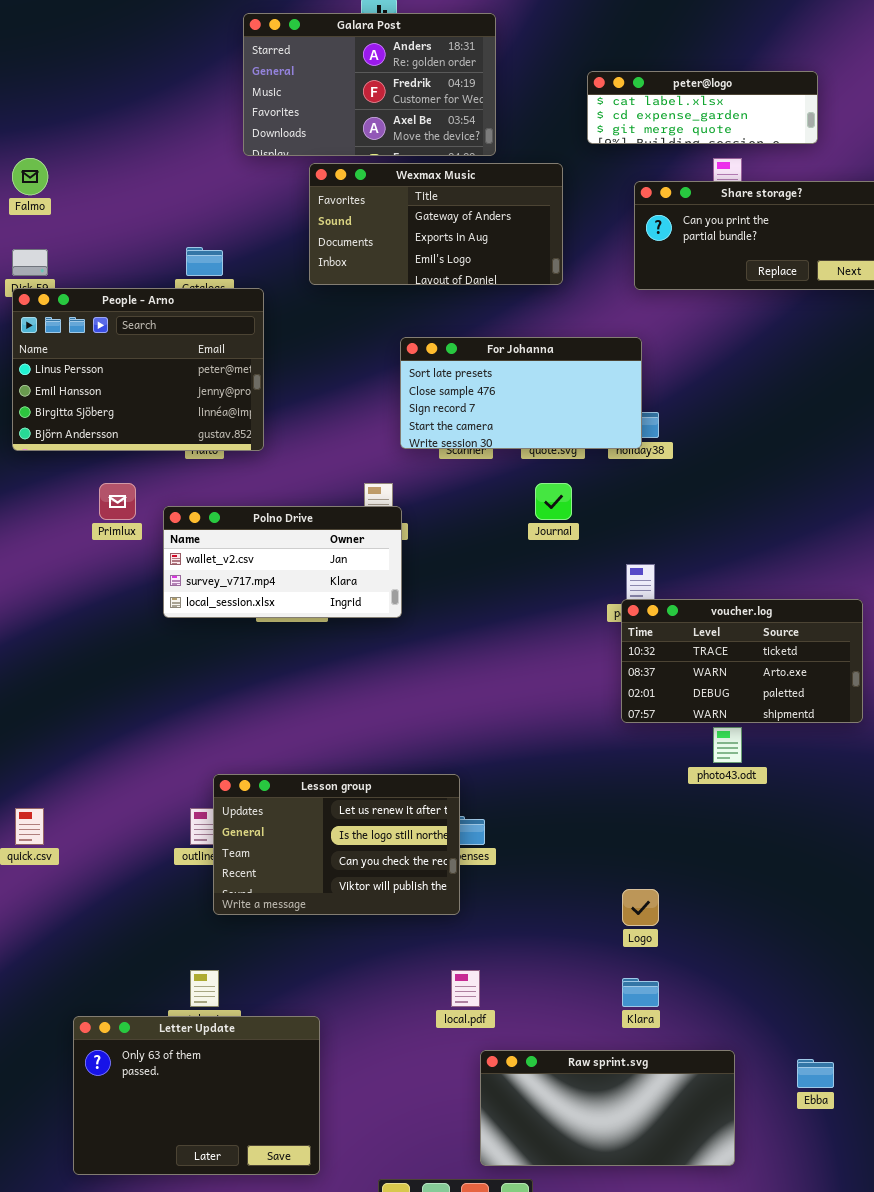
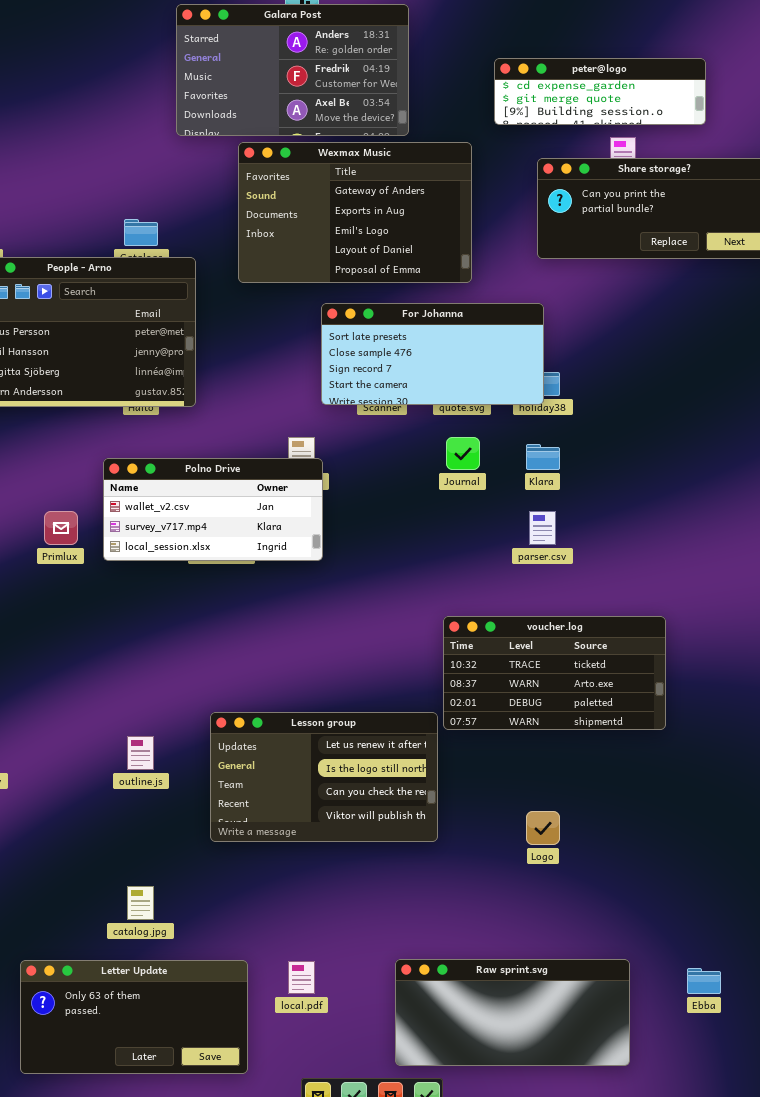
peter@logo: [587,71,818,144] -> [494,58,706,125], scrolled down 1 row
Wexmax Music: [309,163,563,285] -> [238,142,472,283], resized
Primlux: [99,483,136,520] -> [44,511,78,545], moved
voucher.log: [621,599,863,723] -> [443,616,666,730], moved
Lesson group: [213,774,460,915] -> [210,712,438,842], moved
local.pdf: [451,970,480,1007] -> [288,961,315,994], moved
Klara: [622,978,659,1007] -> [526,444,560,470], moved
Letter Update: [73,1016,320,1175] -> [20,960,248,1074], resized

